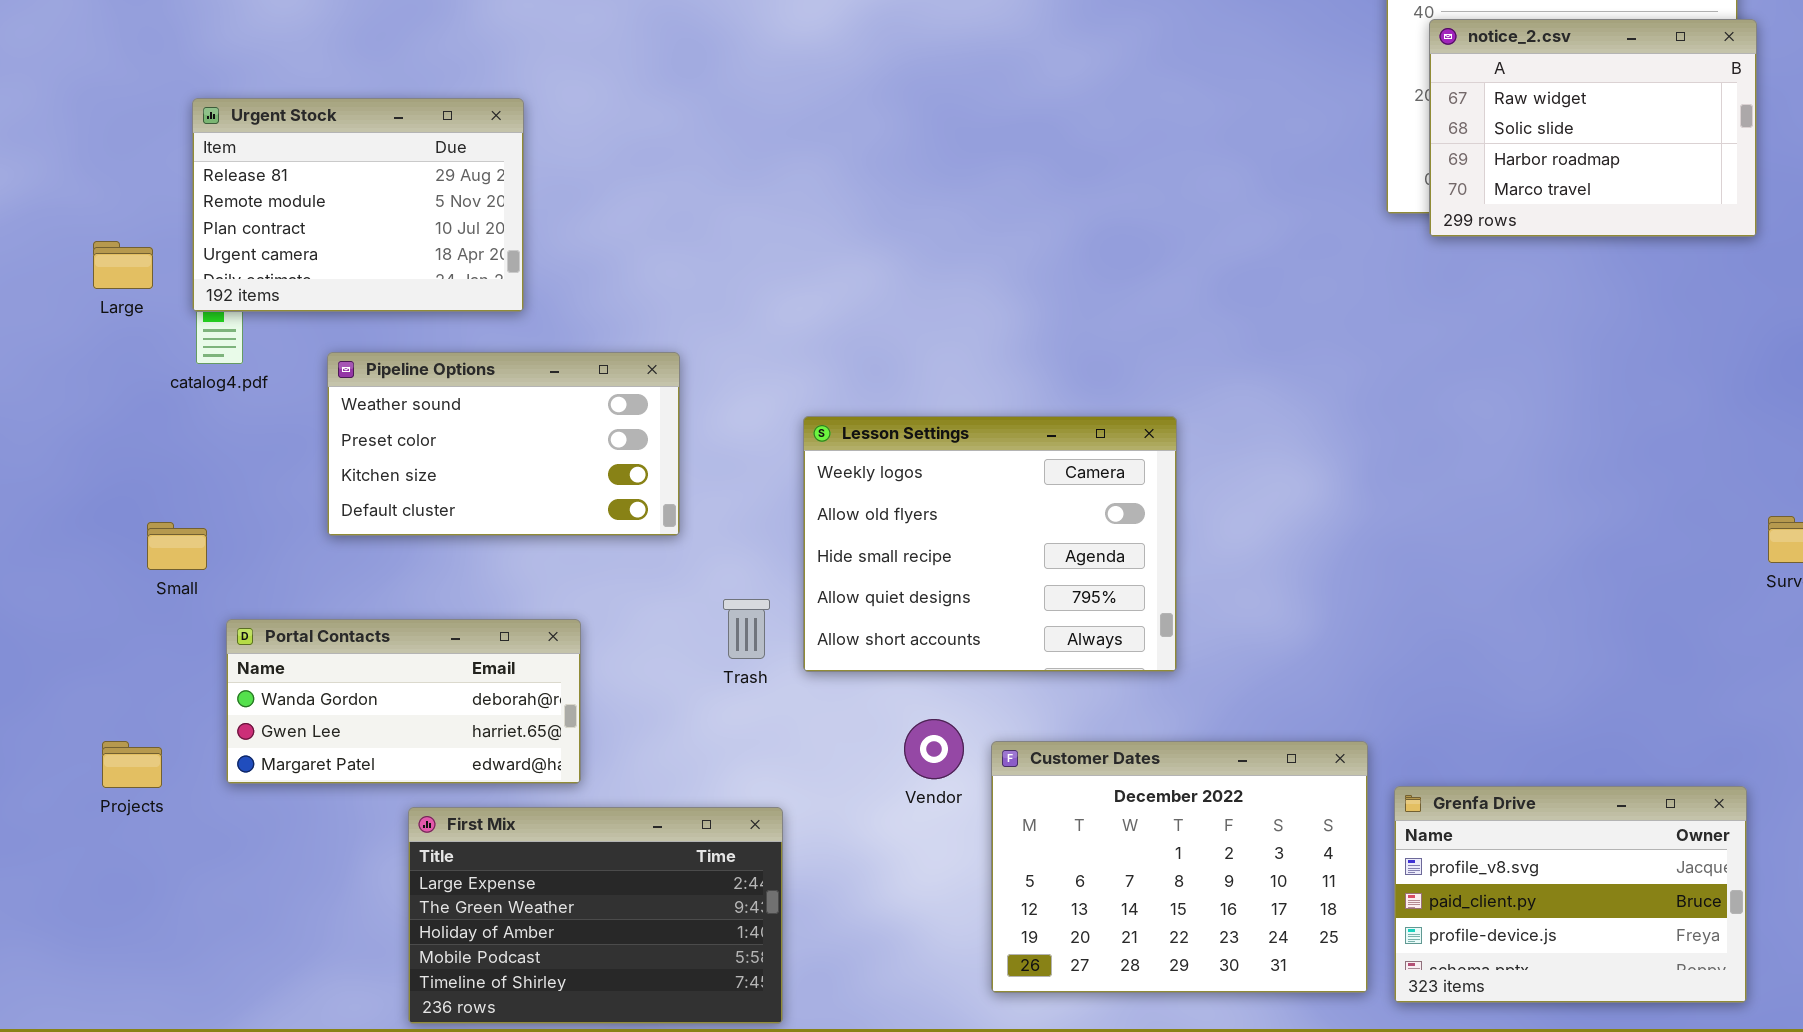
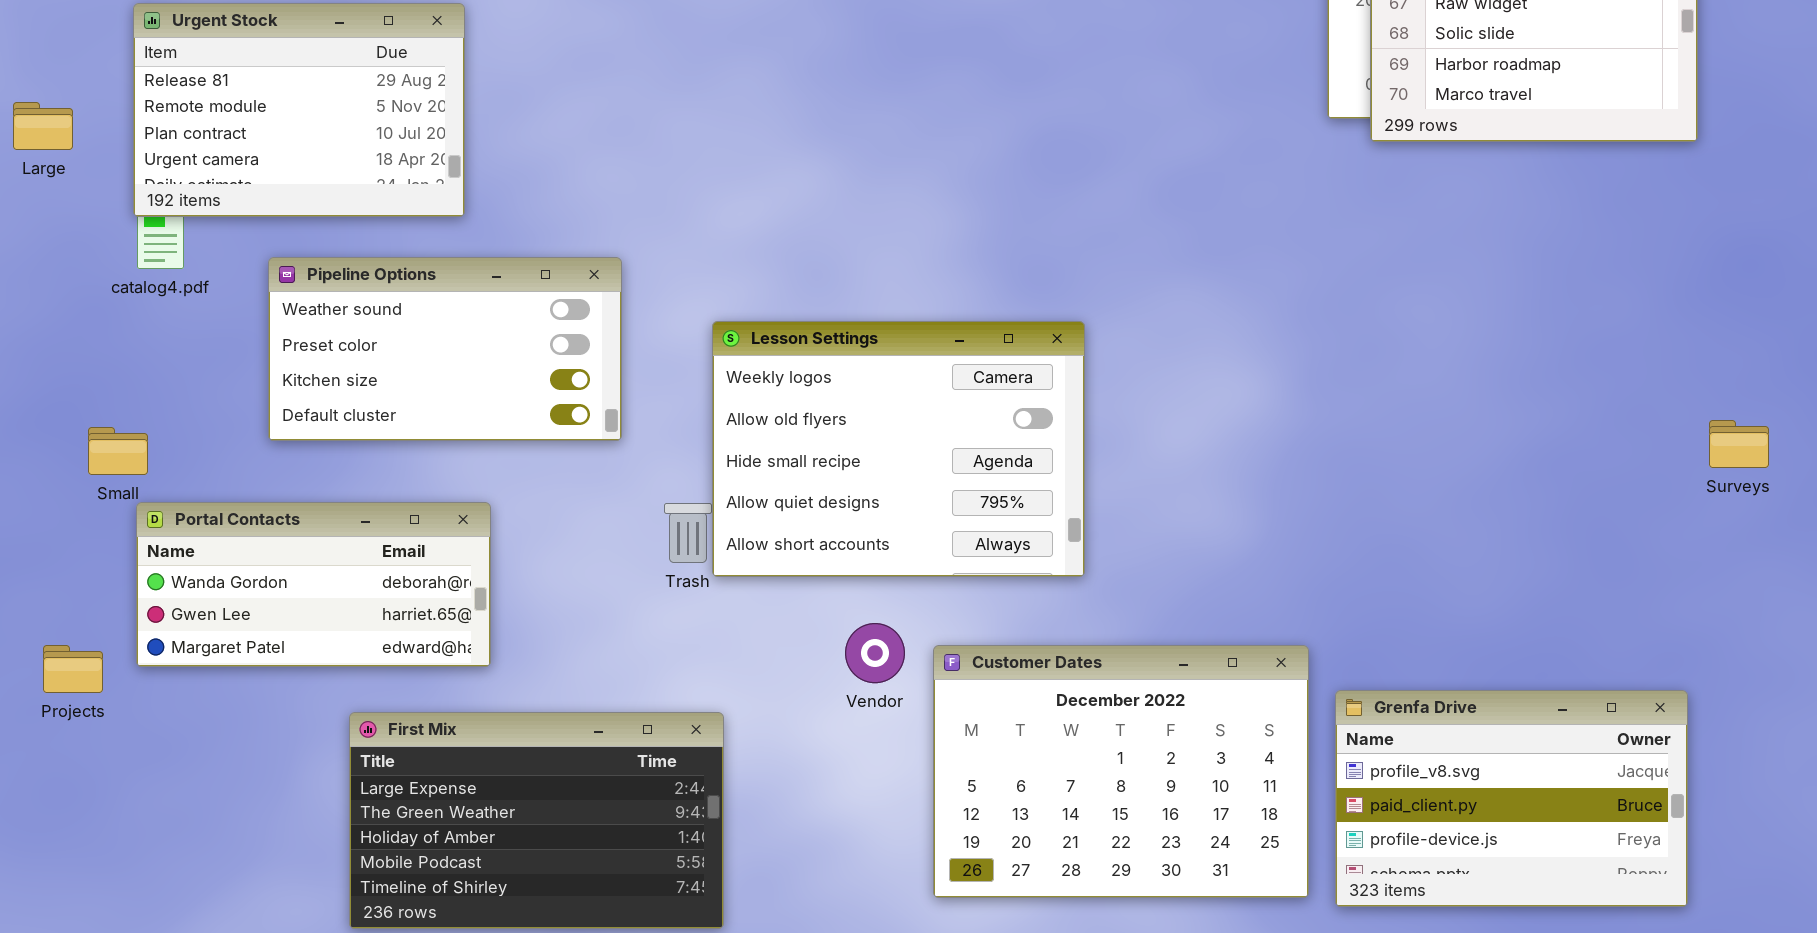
Large: [93,241,153,289] -> [13,102,73,150], moved
Lesson Settings: [803,416,1177,672] -> [712,321,1085,577], moved
Portal Contacts: [226,619,581,784] -> [136,502,491,667], moved

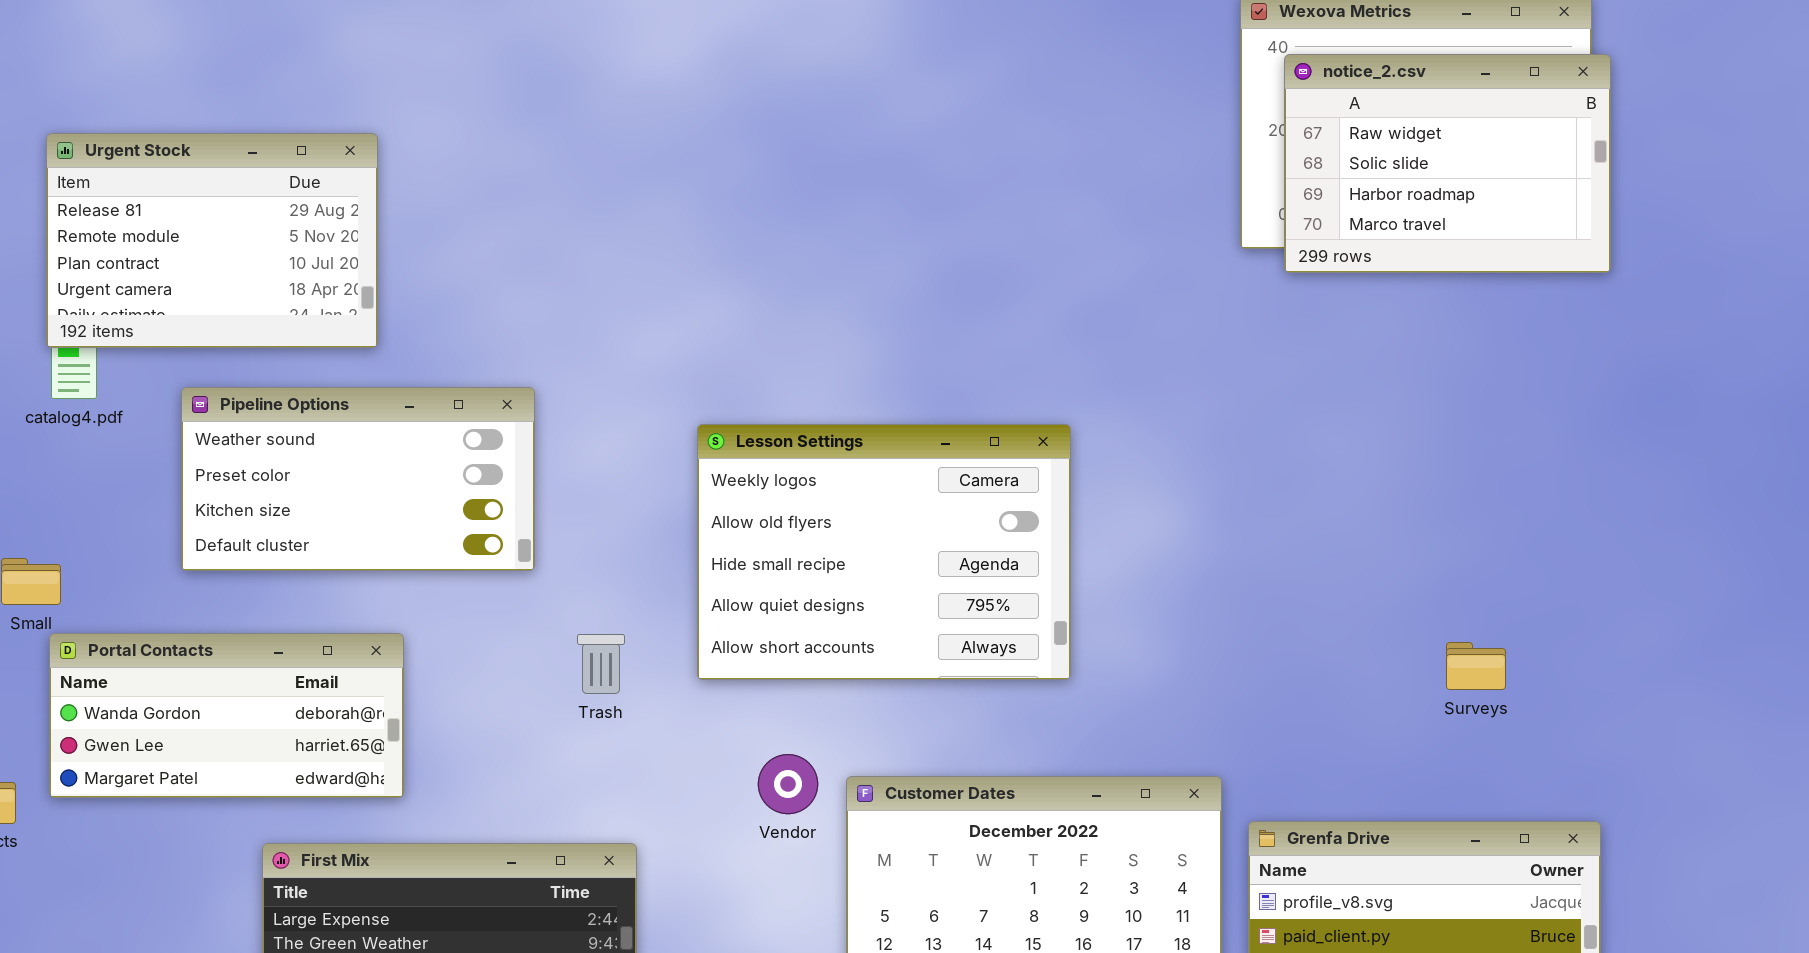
Lesson Settings: [712,321,1085,577] -> [697,424,1071,680], moved
Surveys: [1709,420,1769,468] -> [1446,642,1506,690], moved

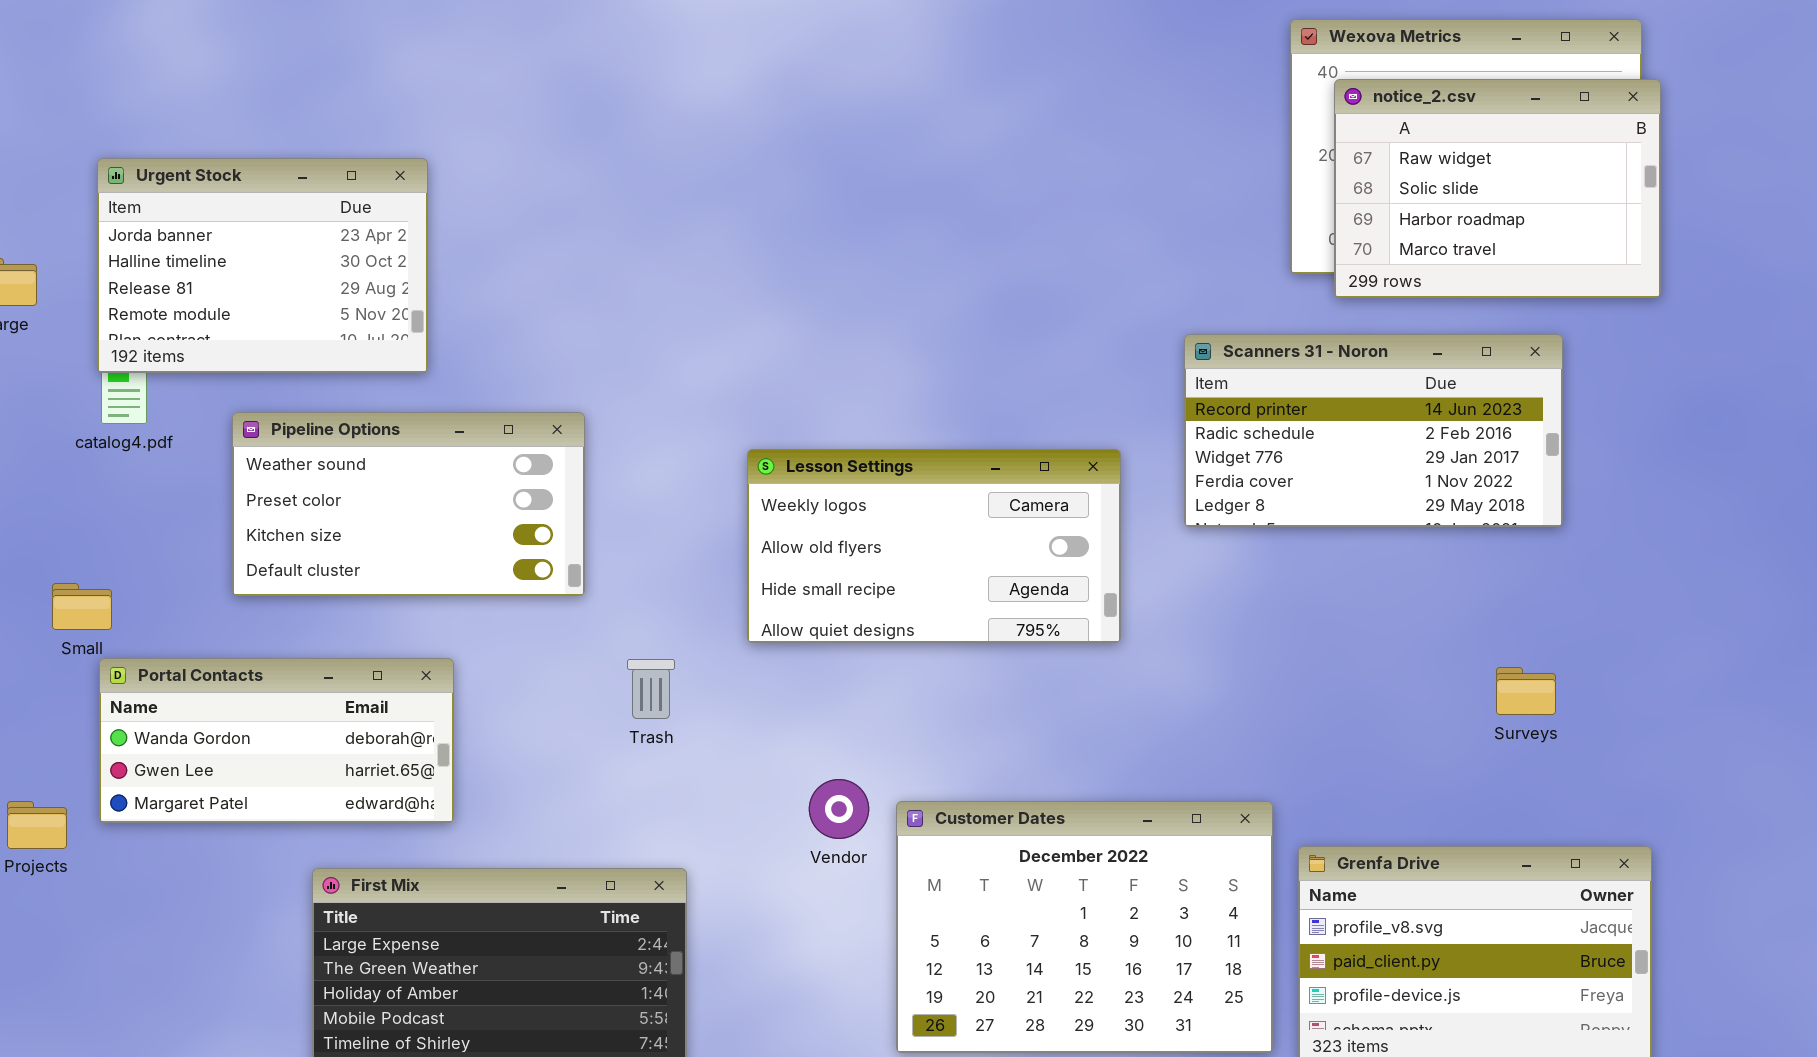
Urgent Stock: [46,133,378,348] -> [97,158,428,373], scrolled up 2 rows
Scanners 31 - Noron: none -> [1184,334,1563,527], opened
Lesson Settings: [697,424,1071,680] -> [747,449,1121,643], resized

